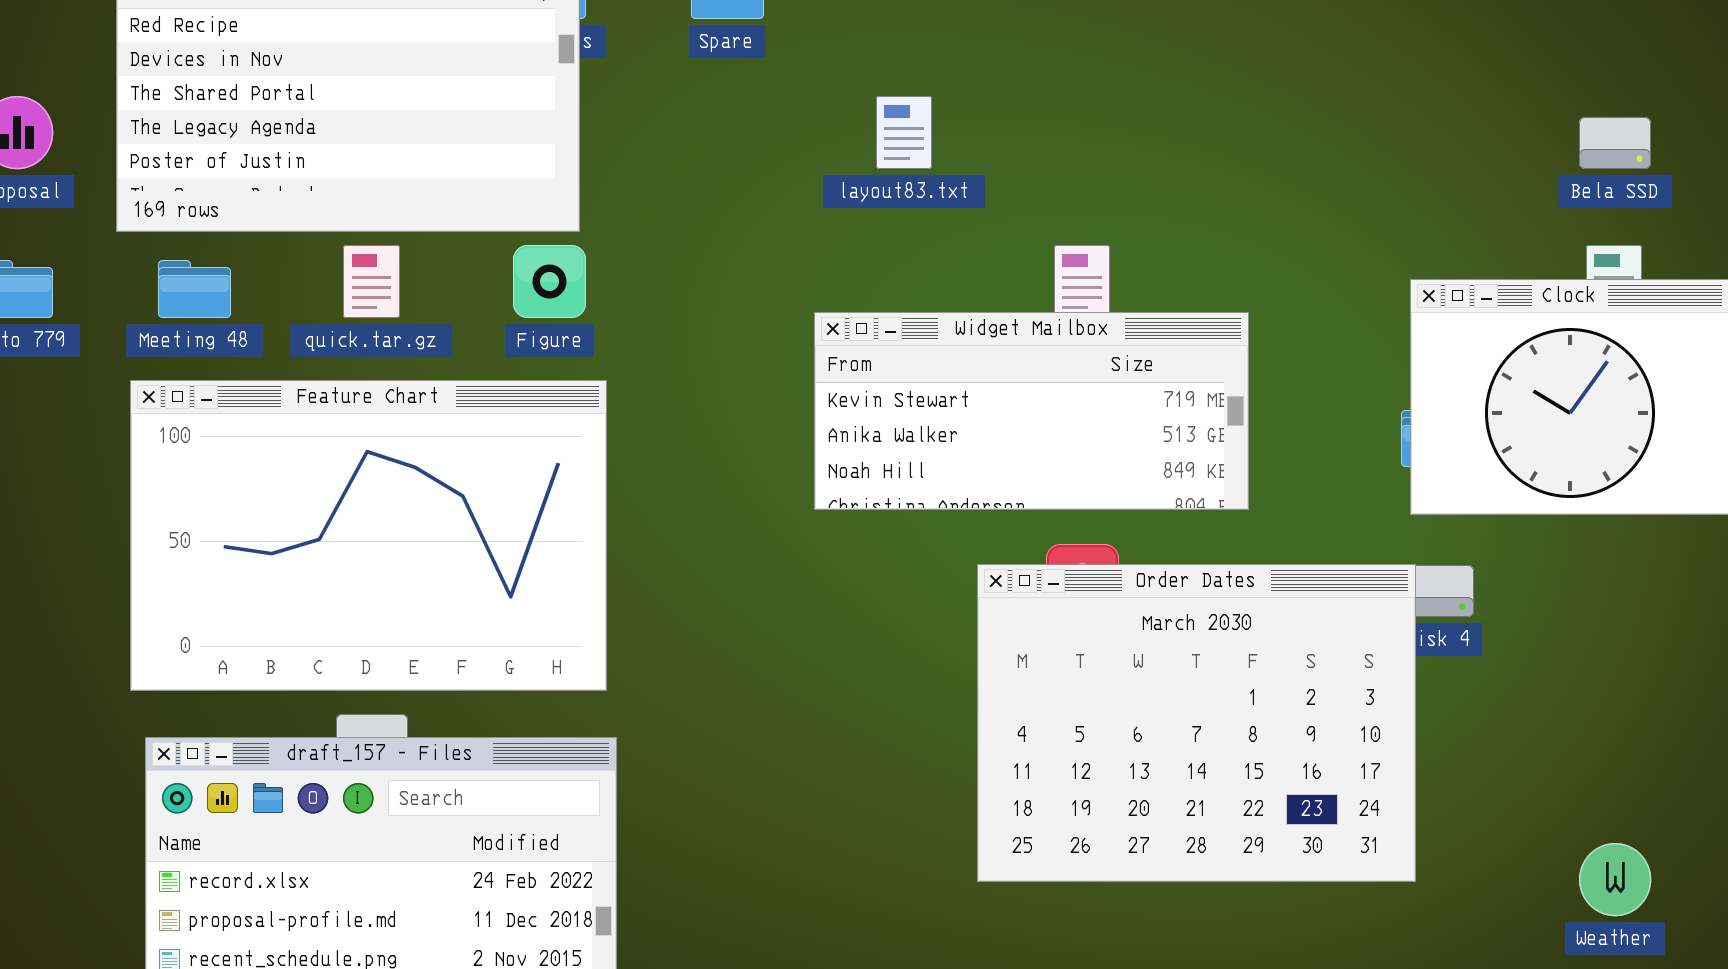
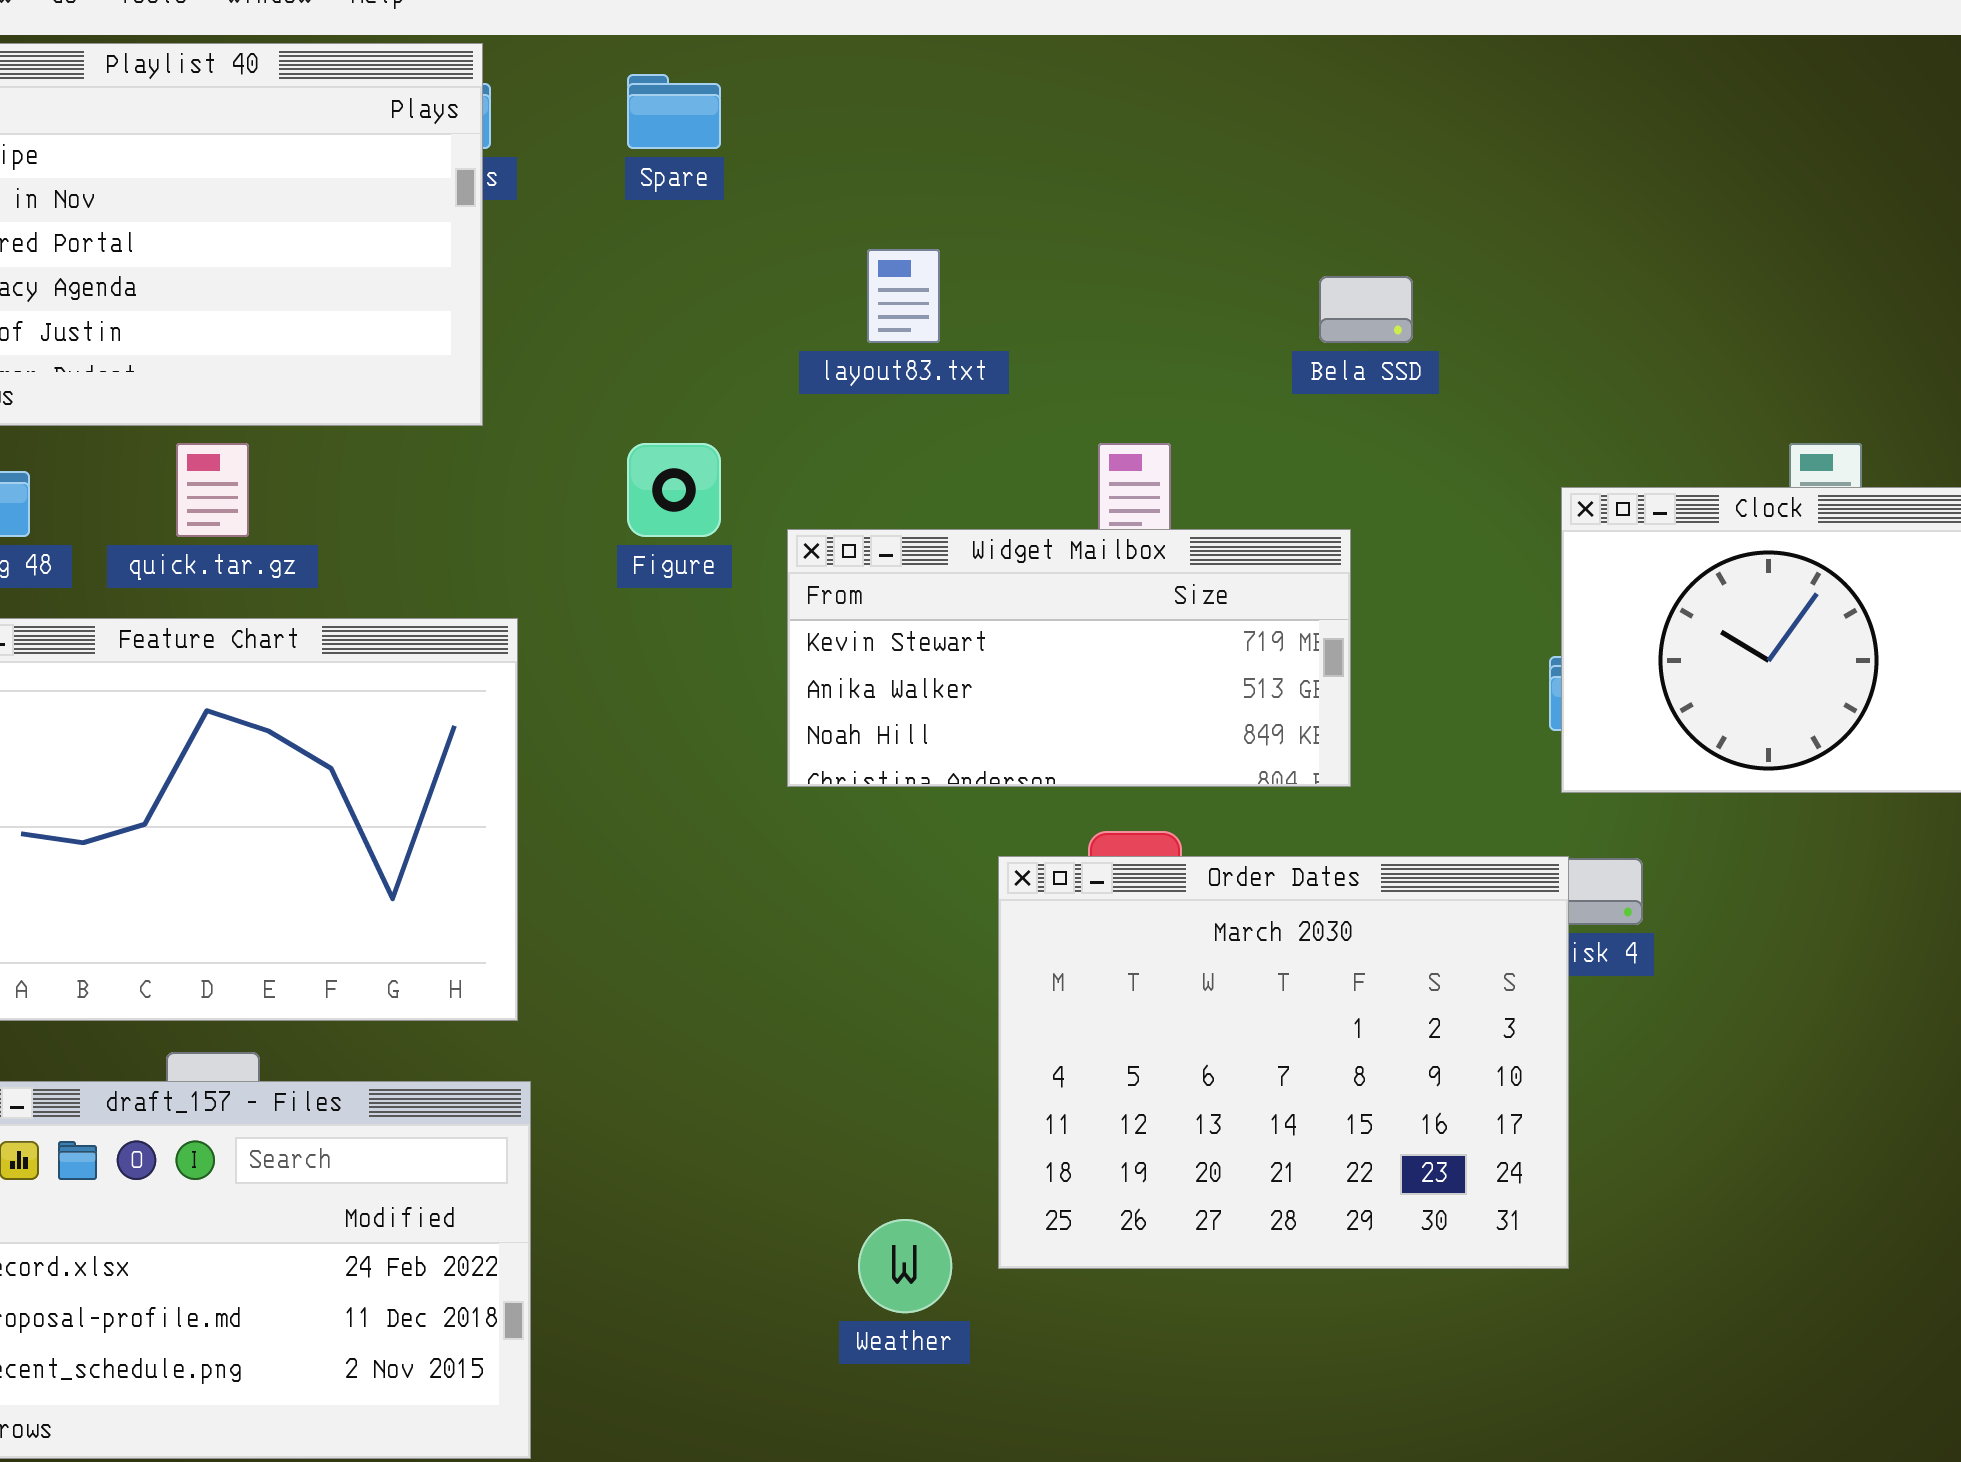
Bela SSD: [1579,117,1651,169] -> [1319,276,1413,343], moved
Figure: [513,245,586,318] -> [627,443,721,537], moved
Weather: [1579,843,1651,916] -> [858,1219,952,1313], moved

